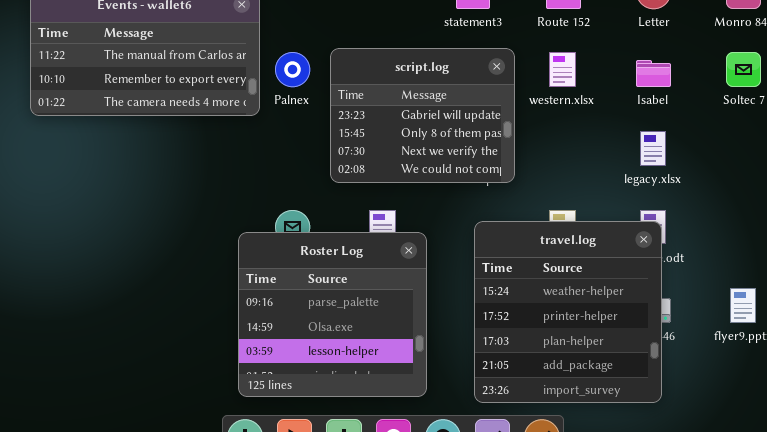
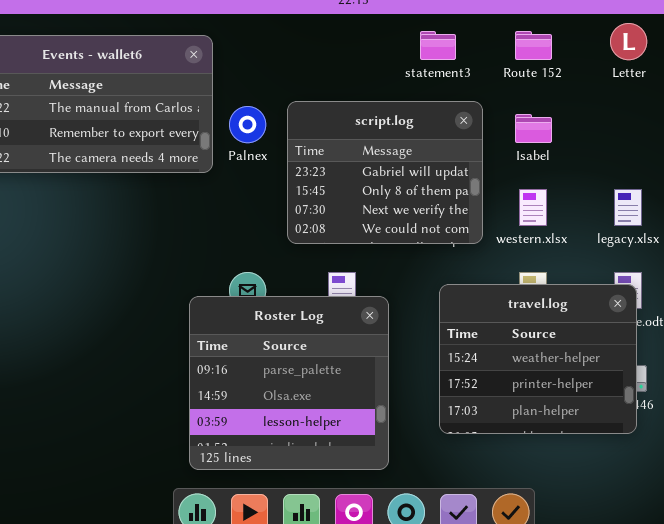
western.xlsx: [549,52,576,87] -> [519,189,547,226], moved
Isabel: [636,60,671,87] -> [515,114,552,143], moved
travel.log: [474,221,662,403] -> [439,284,637,434], resized

